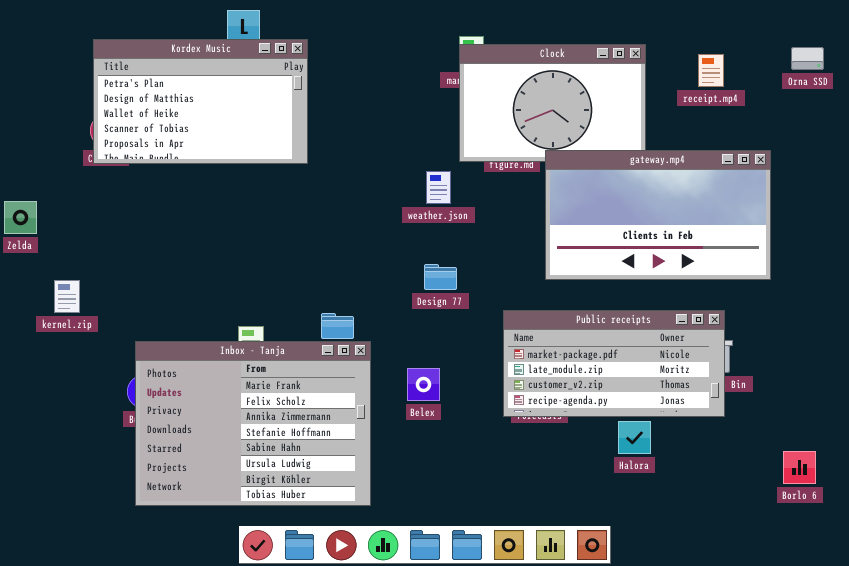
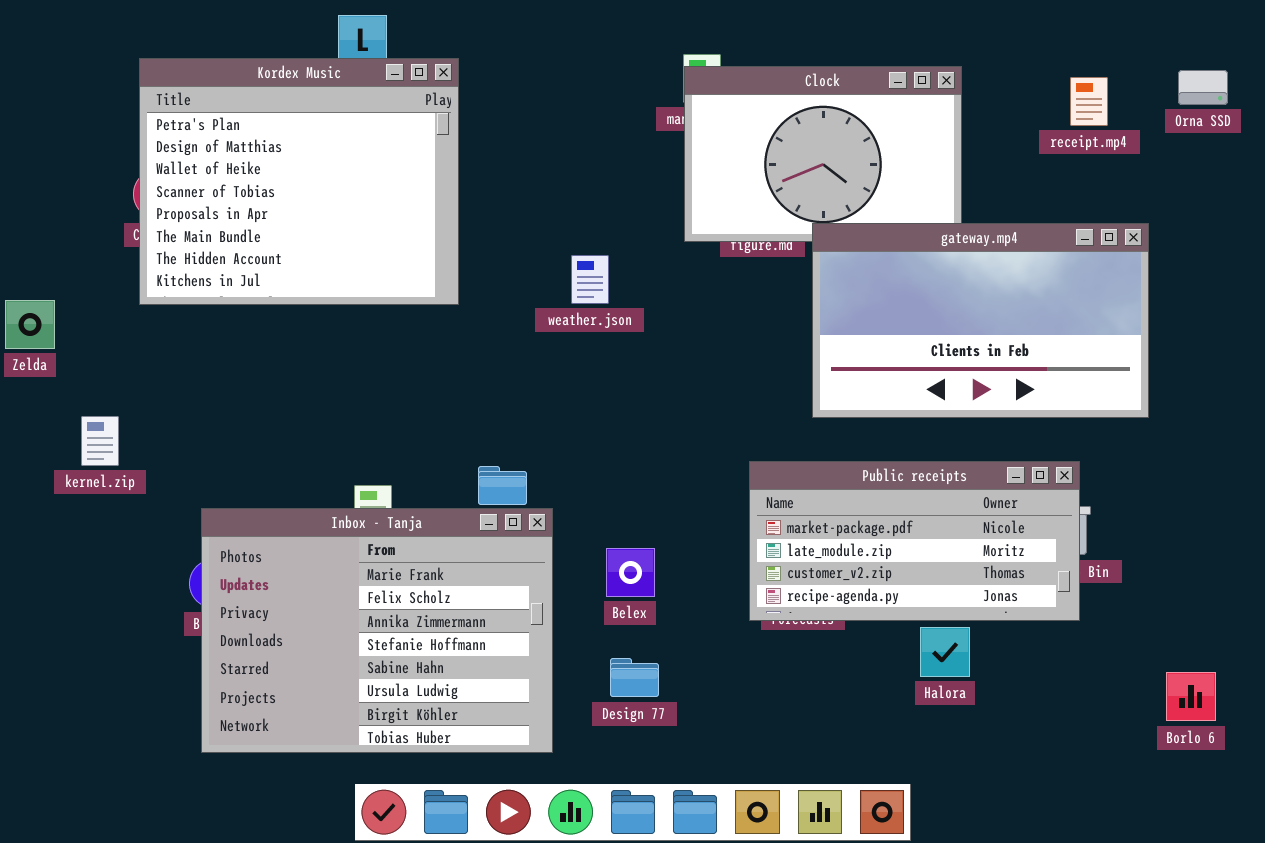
Kordex Music: [93,39,308,164] -> [139,58,459,305], resized
receipt.mp4: [698,54,724,87] -> [1070,77,1108,126], moved
weather.json: [426,171,451,204] -> [571,255,609,304], moved
Design 77: [424,264,457,290] -> [610,658,659,697], moved

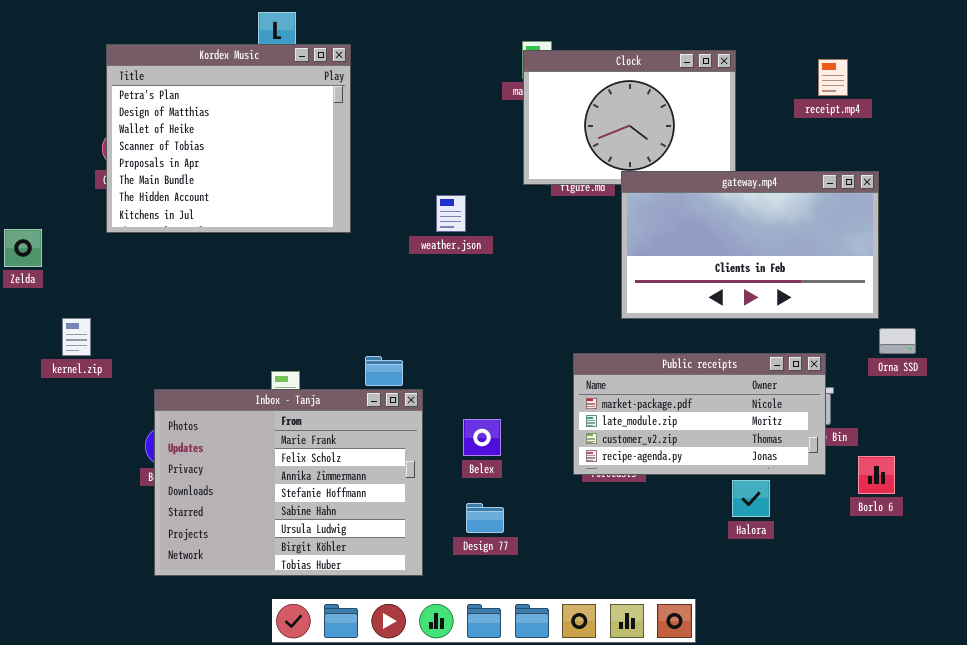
Orna SSD: [1178,70,1228,105] -> [879,328,916,354], moved
Halora: [920,627,970,677] -> [732,480,770,517], moved
Borlo 6: [1166,672,1216,721] -> [858,456,895,494], moved

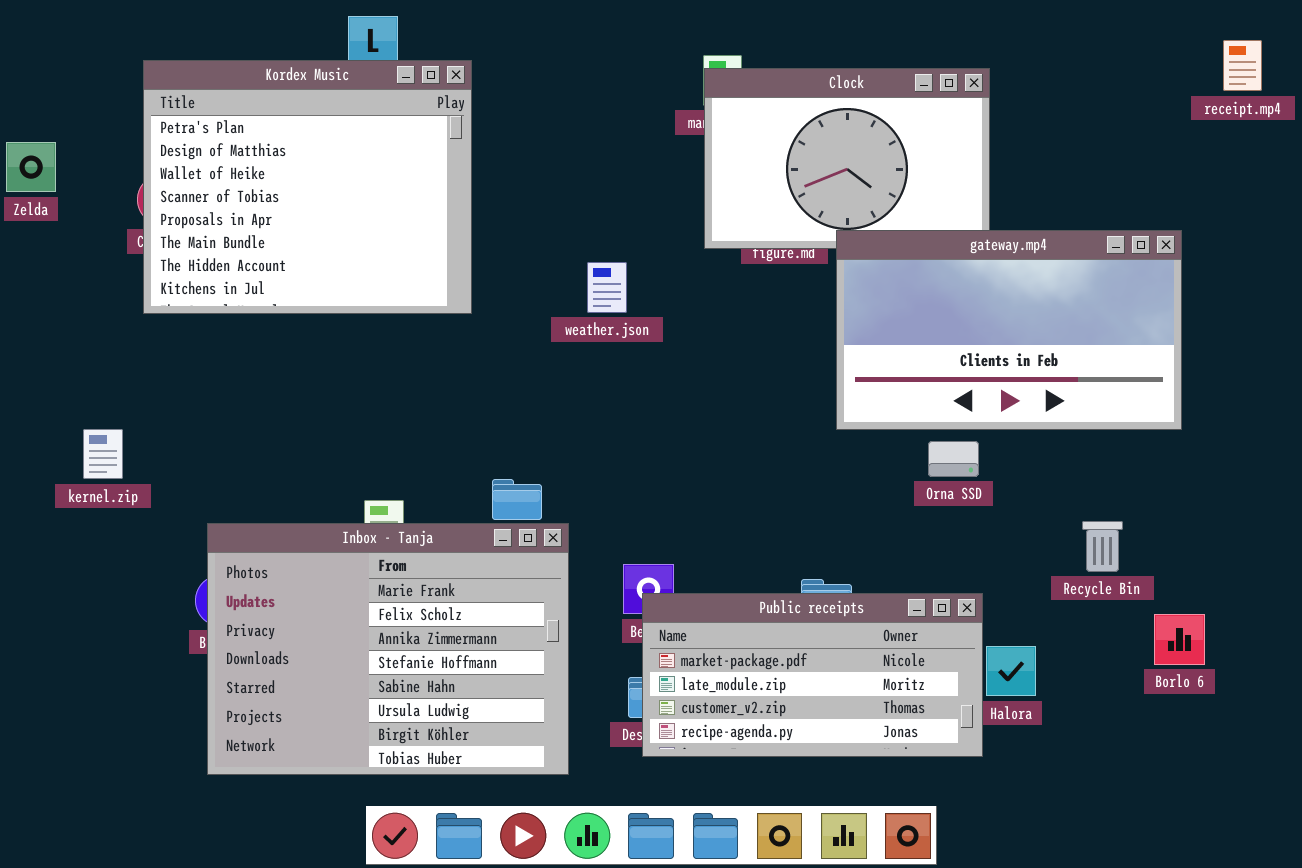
receipt.mp4: [818,59,848,96] -> [1223,40,1262,91], moved
Zelda: [4,229,42,267] -> [6,142,56,192], moved
Orna SSD: [879,328,916,354] -> [928,441,979,477], moved
Public receipts: [573,353,826,475] -> [642,593,983,757], moved

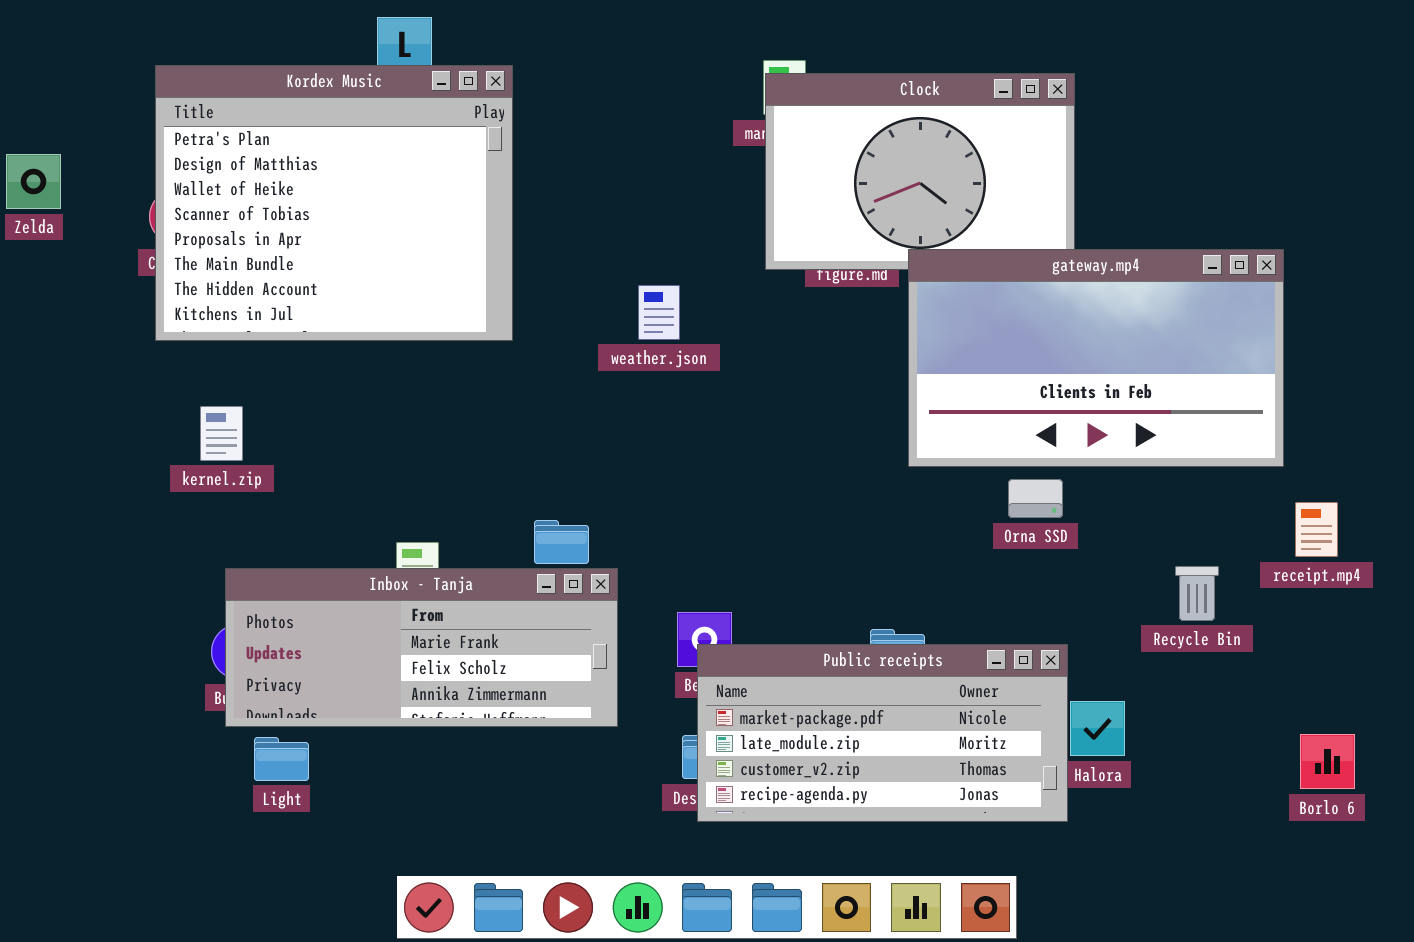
receipt.mp4: [1223,40,1262,91] -> [1295,502,1338,557], moved
kernel.zip: [83,429,123,479] -> [200,406,243,461], moved
Inbox - Tanja: [207,523,569,775] -> [225,568,618,727], resized
Borlo 6: [1154,614,1205,665] -> [1300,734,1355,789], moved

